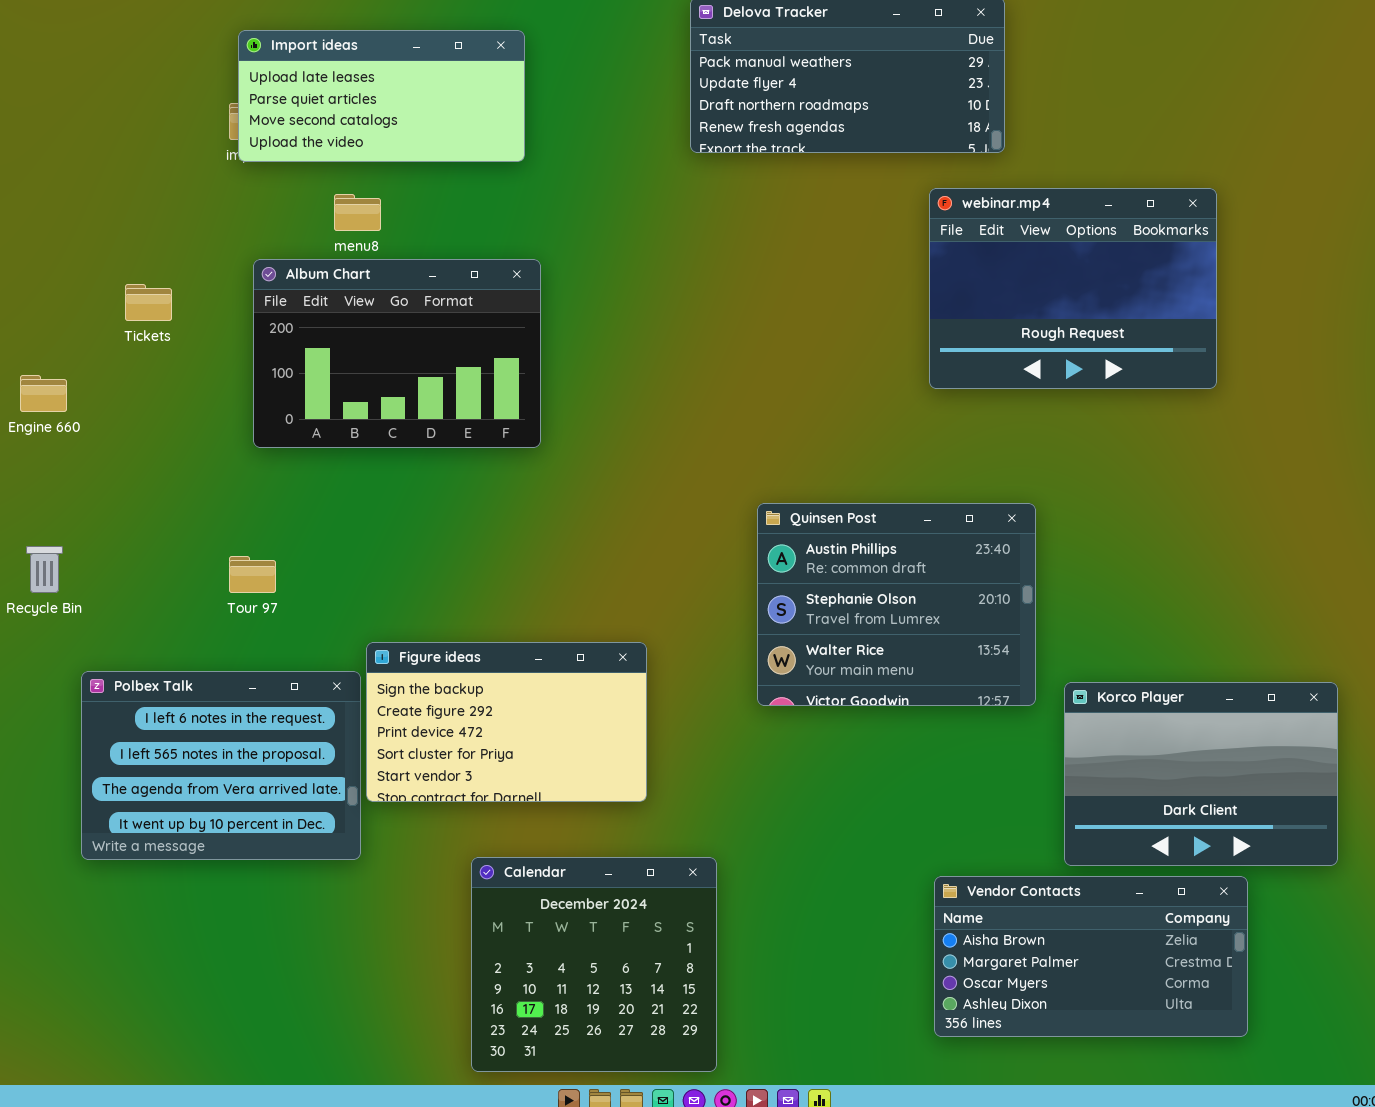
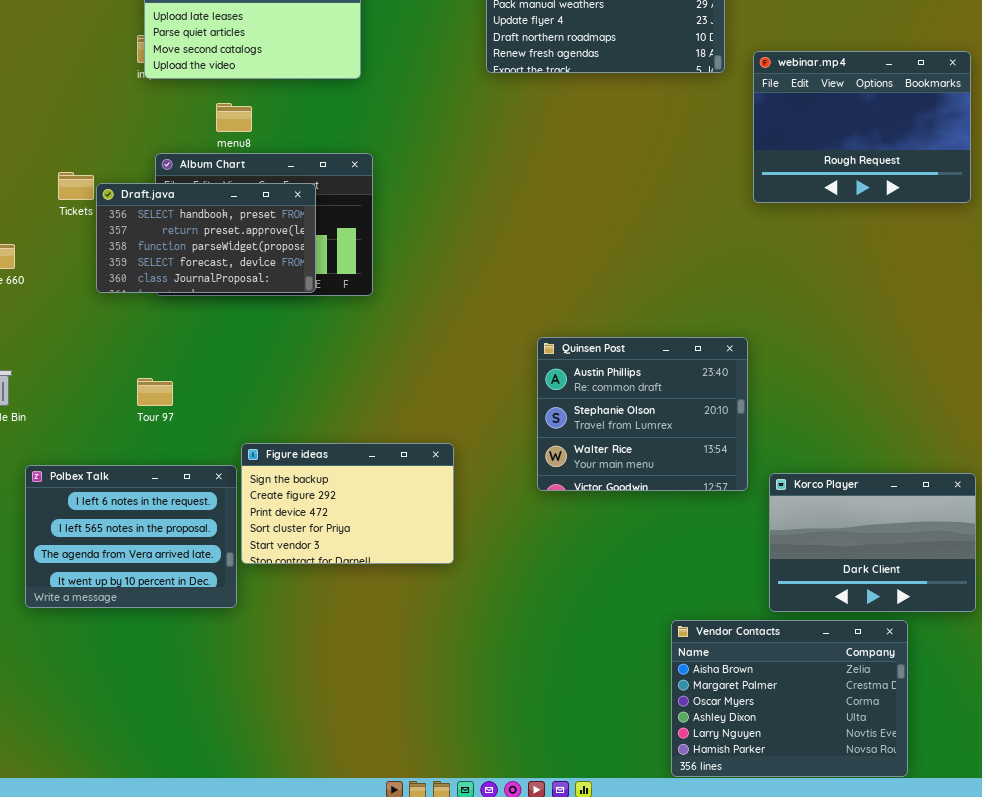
webinar.mp4: [929,188,1217,389] -> [753,51,971,203], moved
Draft.java: none -> [96,183,316,293], opened
Calendar: [471,857,717,1072] -> none, closed
Vendor Contacts: [934,876,1248,1037] -> [671,620,908,777], resized

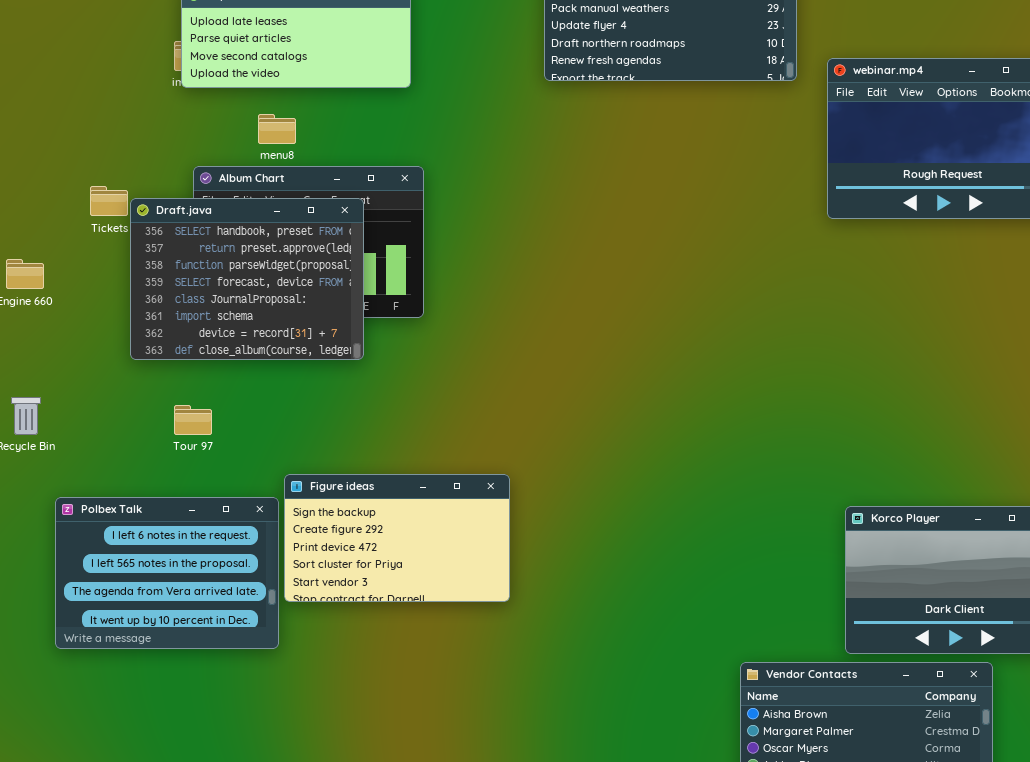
Draft.java: [96,183,316,293] -> [130,198,364,360], resized
Quinsen Post: [537,337,748,491] -> none, closed

